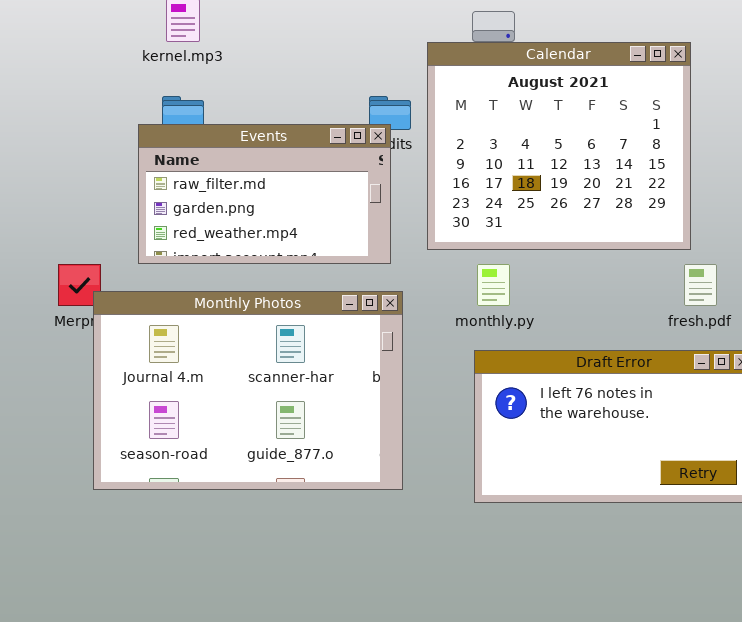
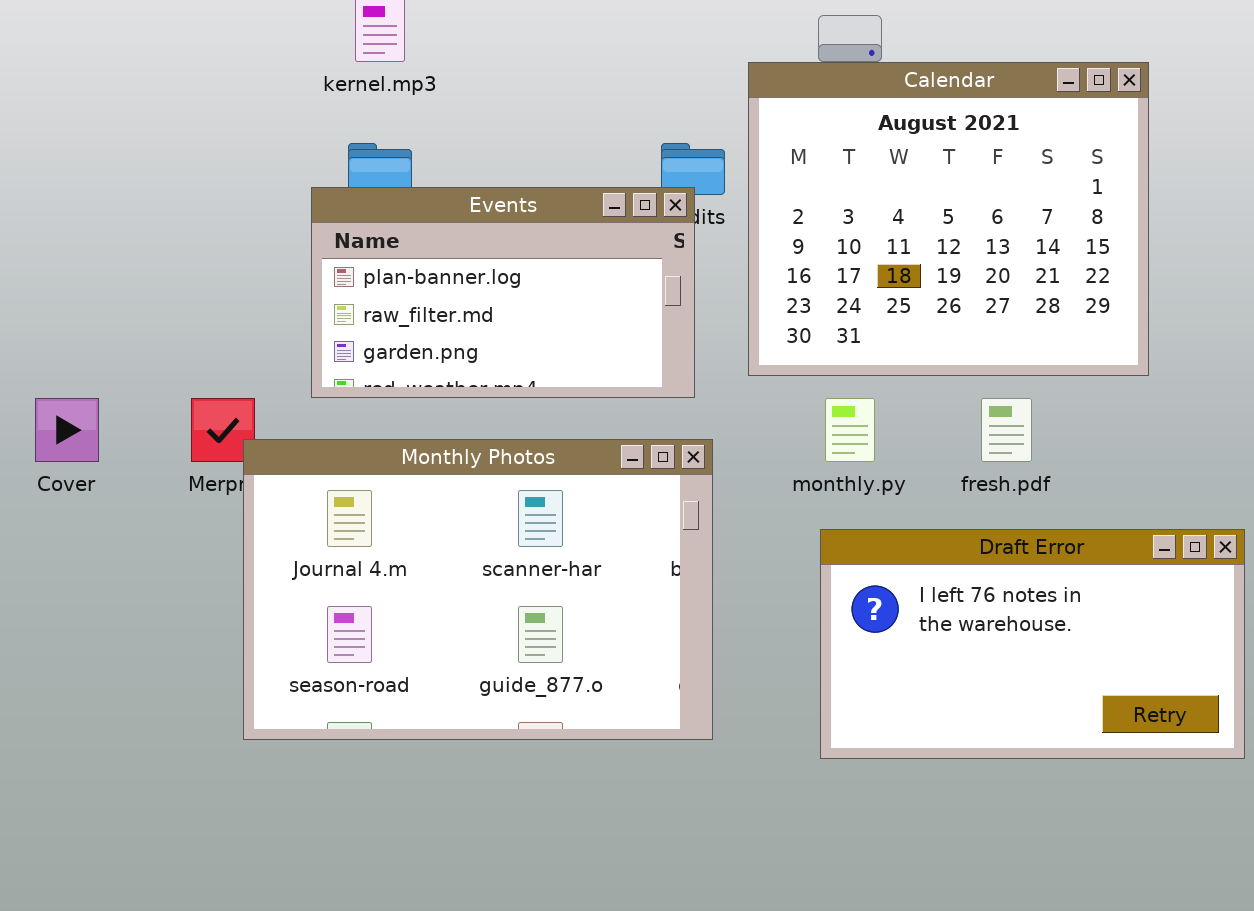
Events: [138,124,391,264] -> [311,187,695,398], scrolled up 1 row
fresh.pdf: [684,264,717,306] -> [981,398,1032,462], moved

